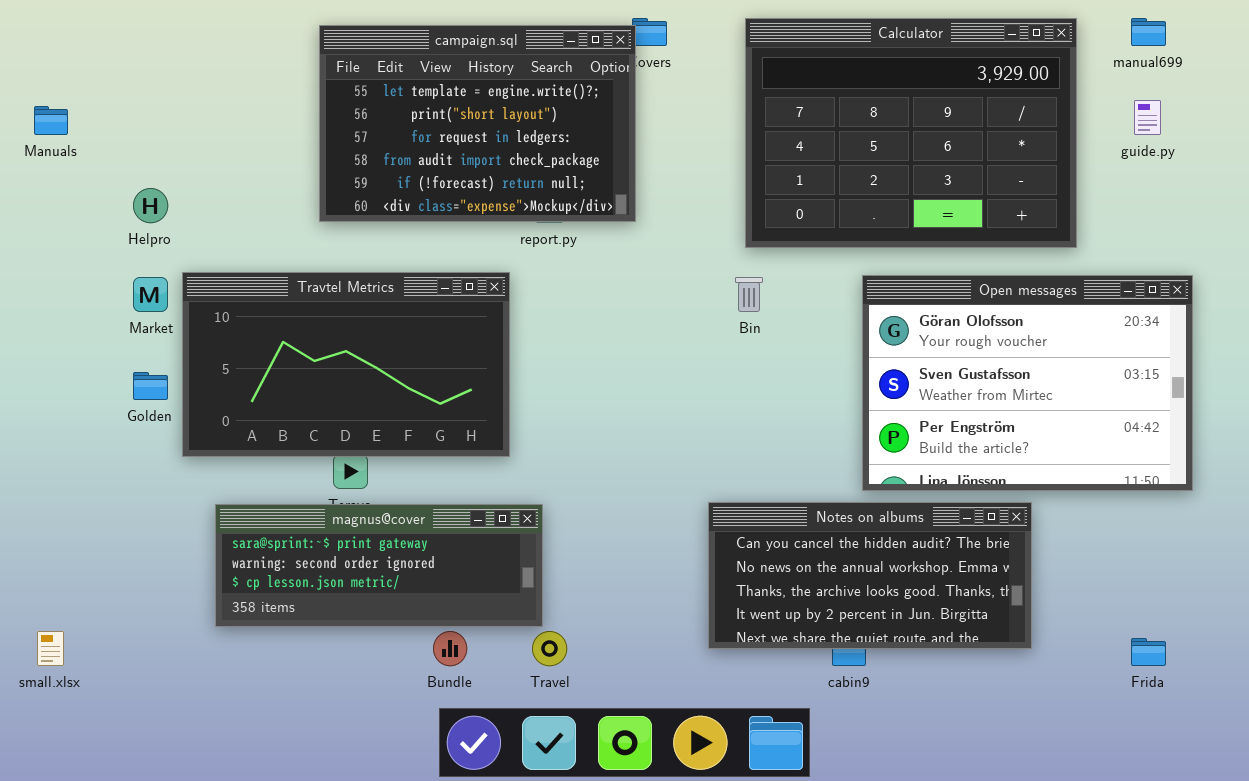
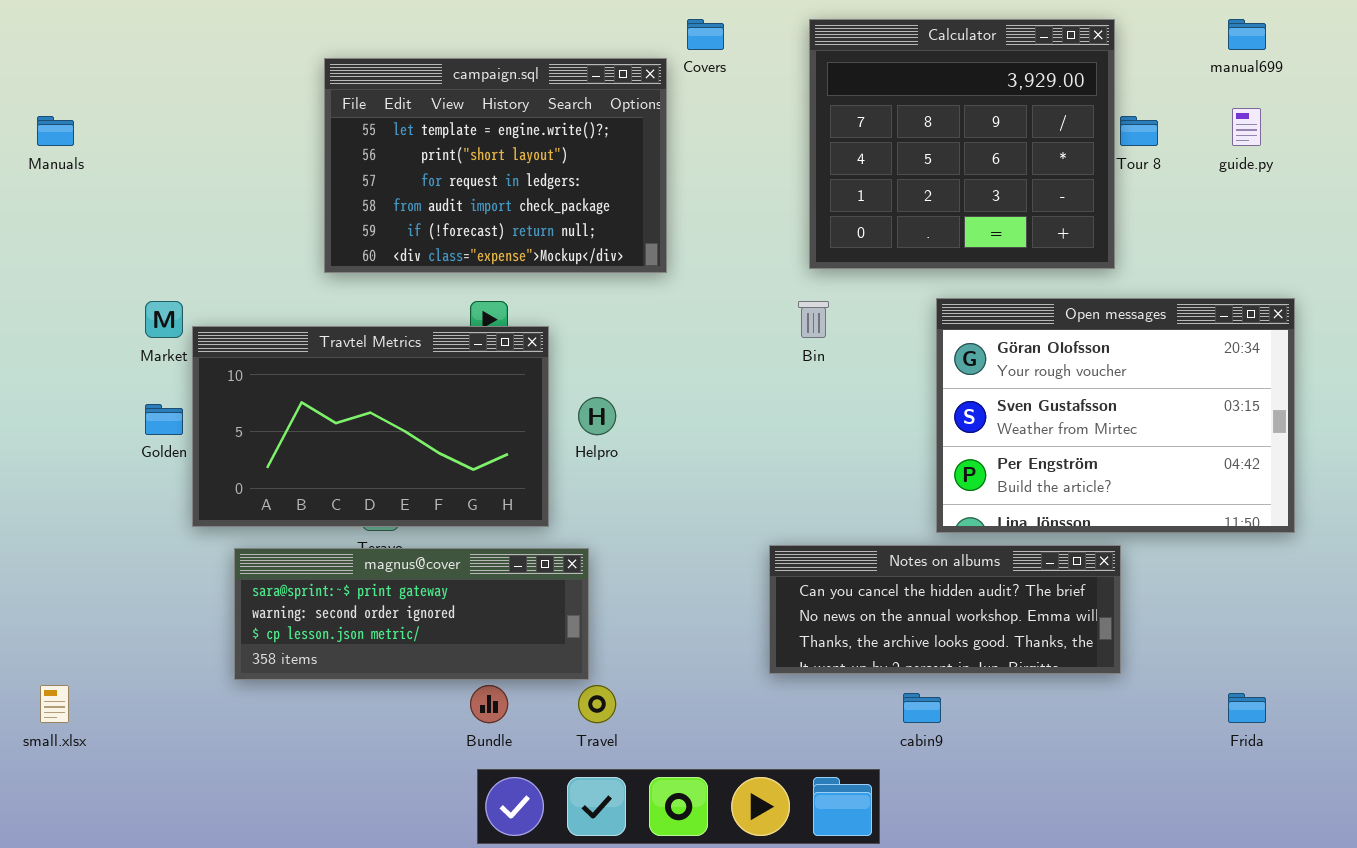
Calculator: [745,18,1077,248] -> [809,19,1115,269], resized
campaign.sql: [319,25,636,222] -> [324,58,667,273], moved
Helpro: [133,188,168,223] -> [578,397,616,435], moved
Travtel Metrics: [182,272,510,457] -> [192,326,549,527], moved
Notes on albums: [708,502,1032,649] -> [769,545,1121,674], resized

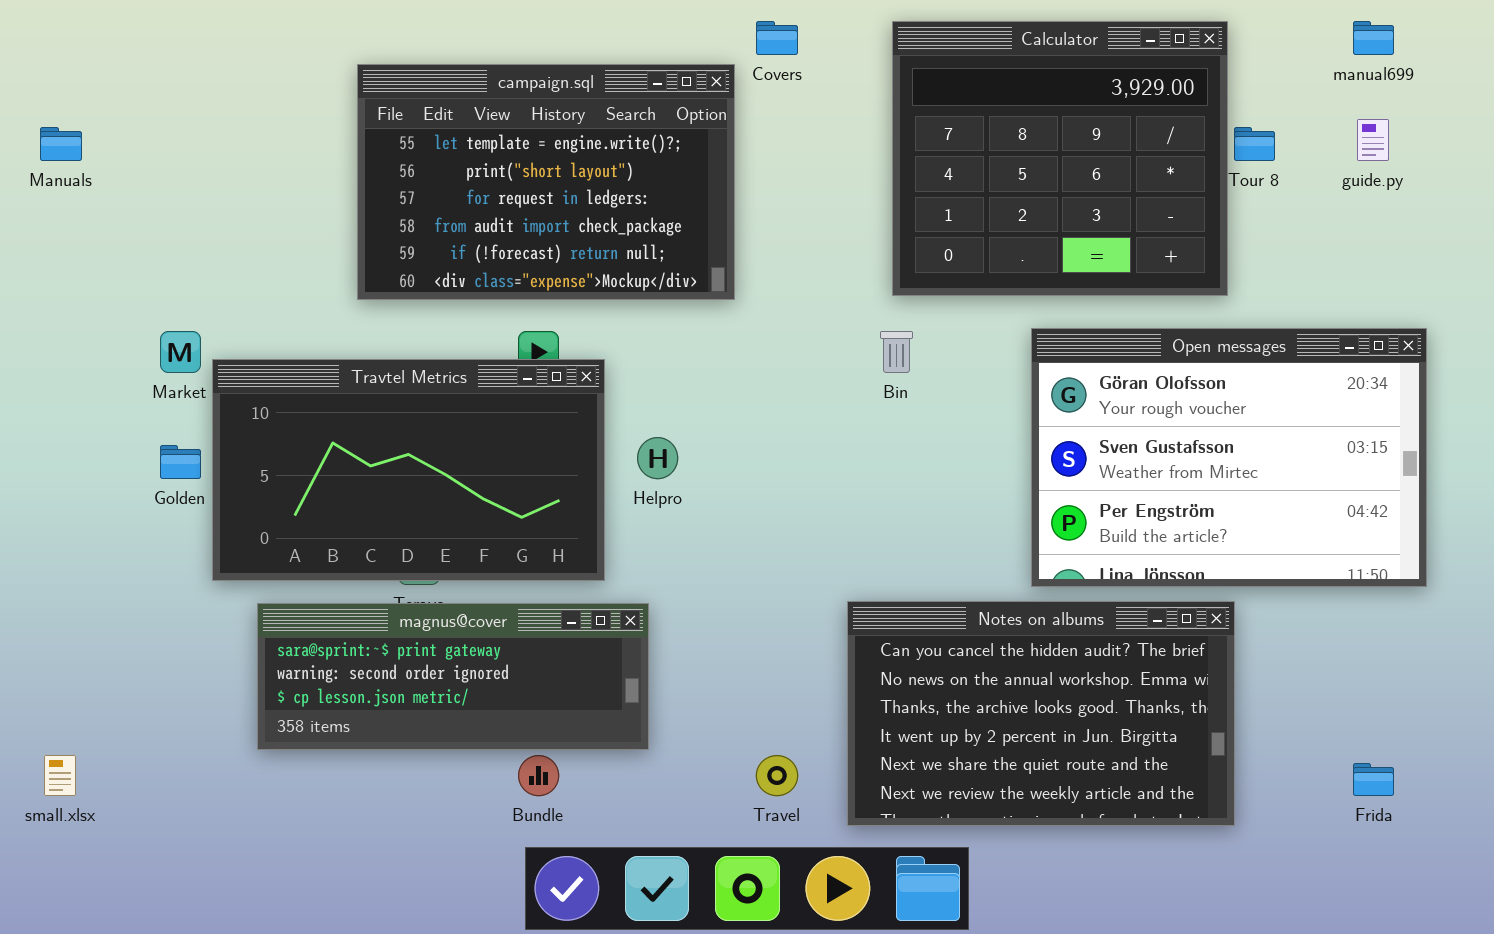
Notes on albums: [769,545,1121,674] -> [847,601,1235,826], resized
Travel: [578,685,616,723] -> [756,755,798,796], moved

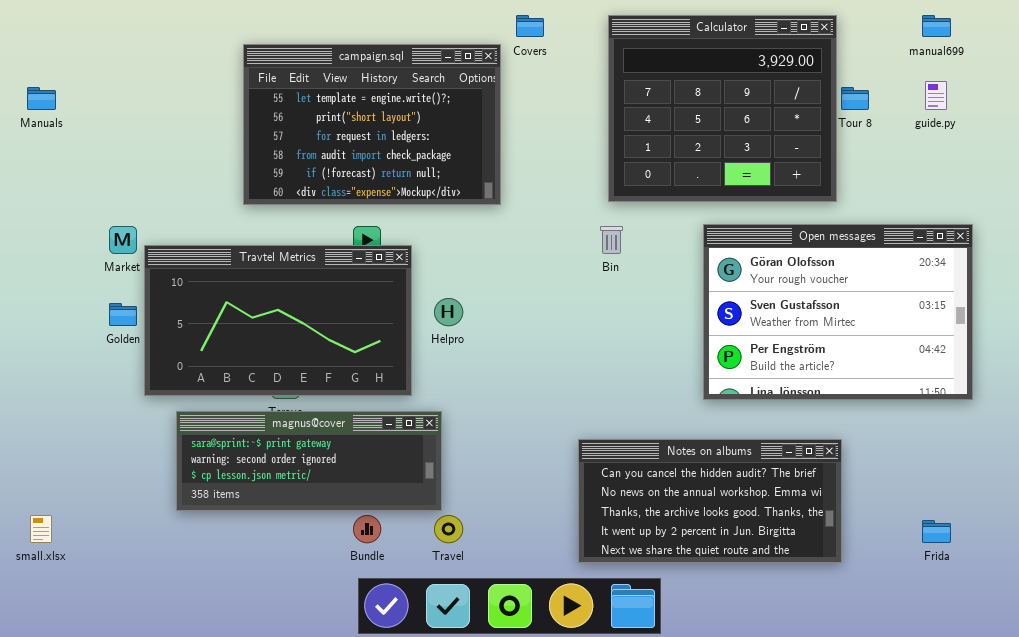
Notes on albums: [847,601,1235,826] -> [578,439,842,563], resized
Travel: [756,755,798,796] -> [434,515,463,543], moved

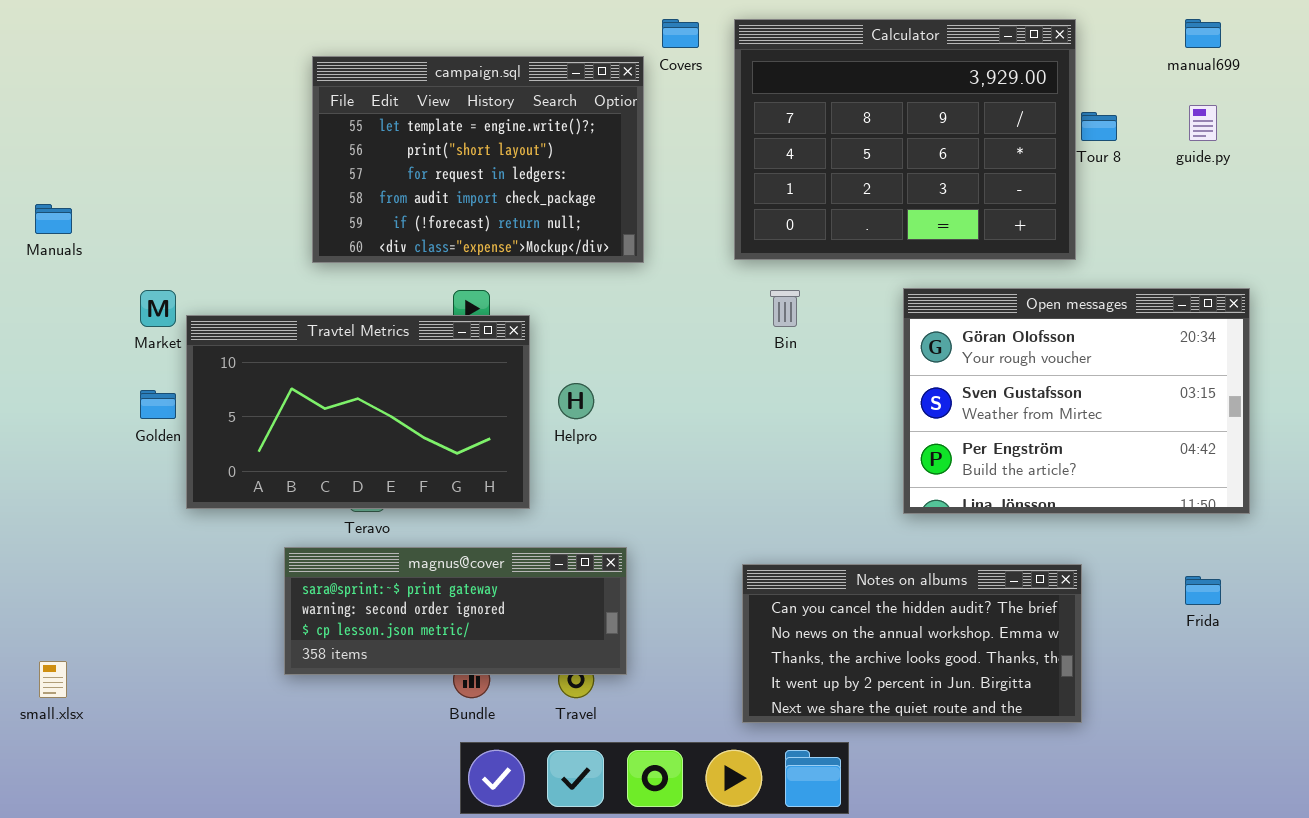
Calculator: [608,15,837,202] -> [734,19,1076,260], resized
Manuals: [27,87,56,110] -> [35,204,72,234], moved
magnus@cover: [176,411,442,511] -> [284,547,627,675], moved
Frida: [922,520,951,543] -> [1185,576,1221,605], moved

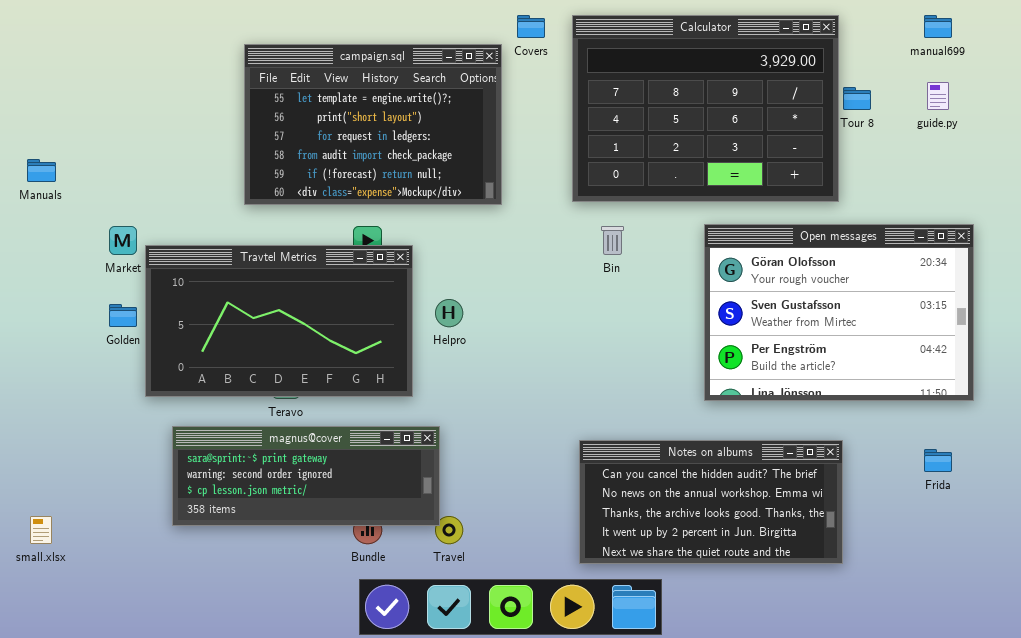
magnus@cover: [284,547,627,675] -> [172,426,440,526], moved

